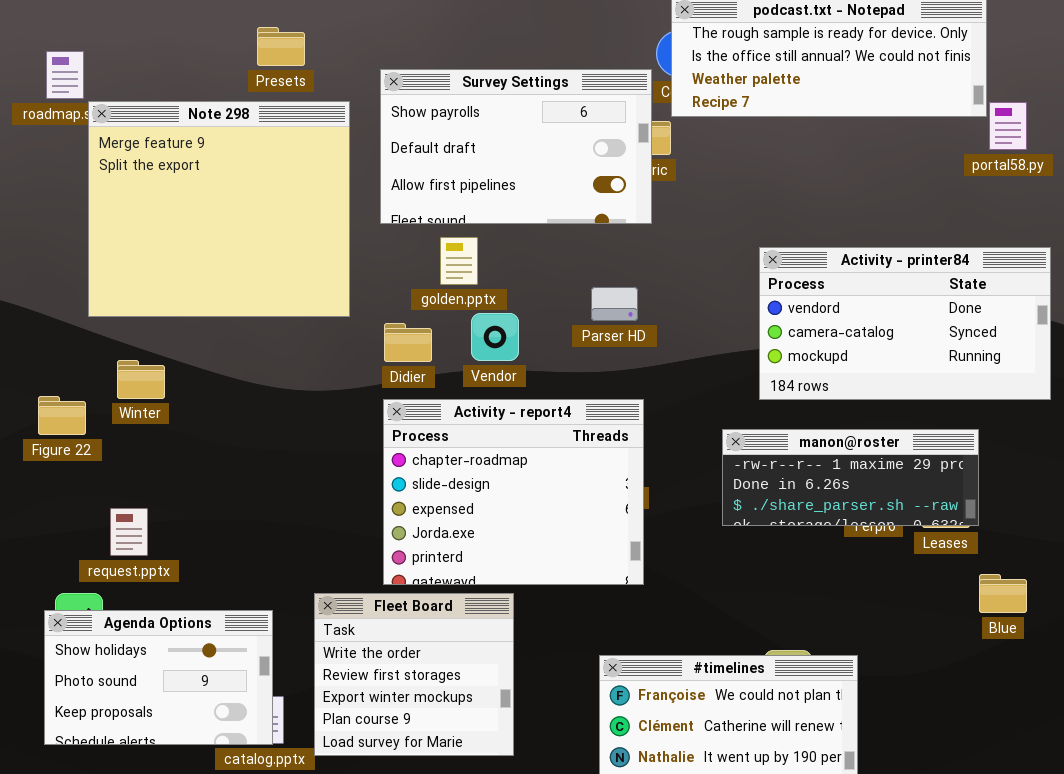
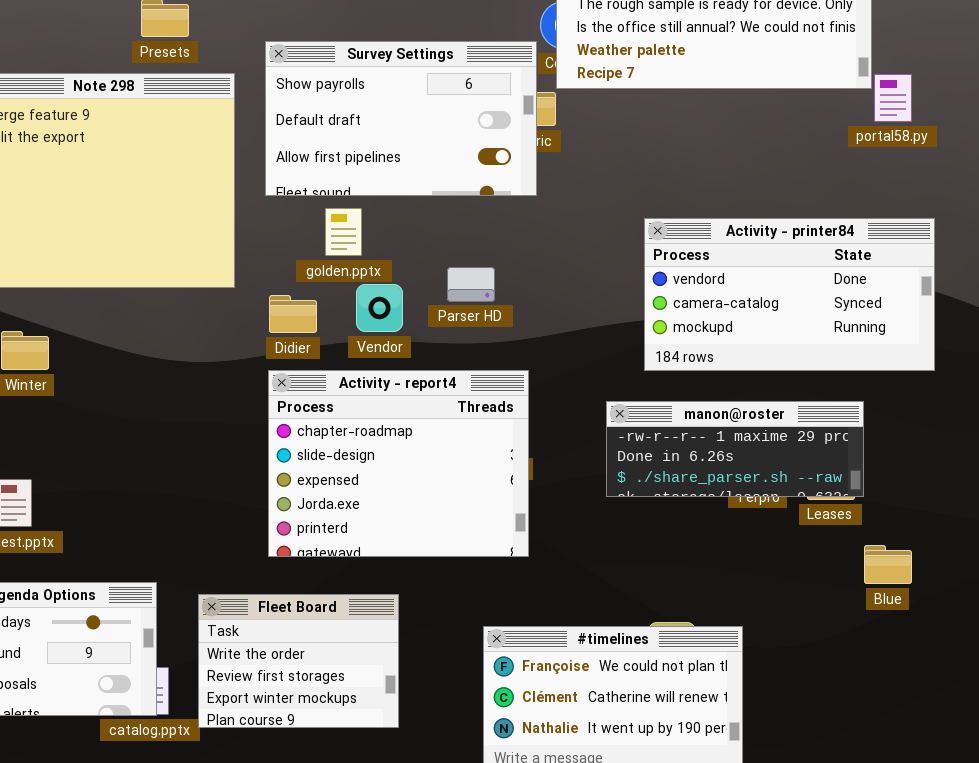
Parser HD: [591,287,638,321] -> [447,267,495,302], moved
Fleet Board: [314,593,514,756] -> [198,594,399,728], resized

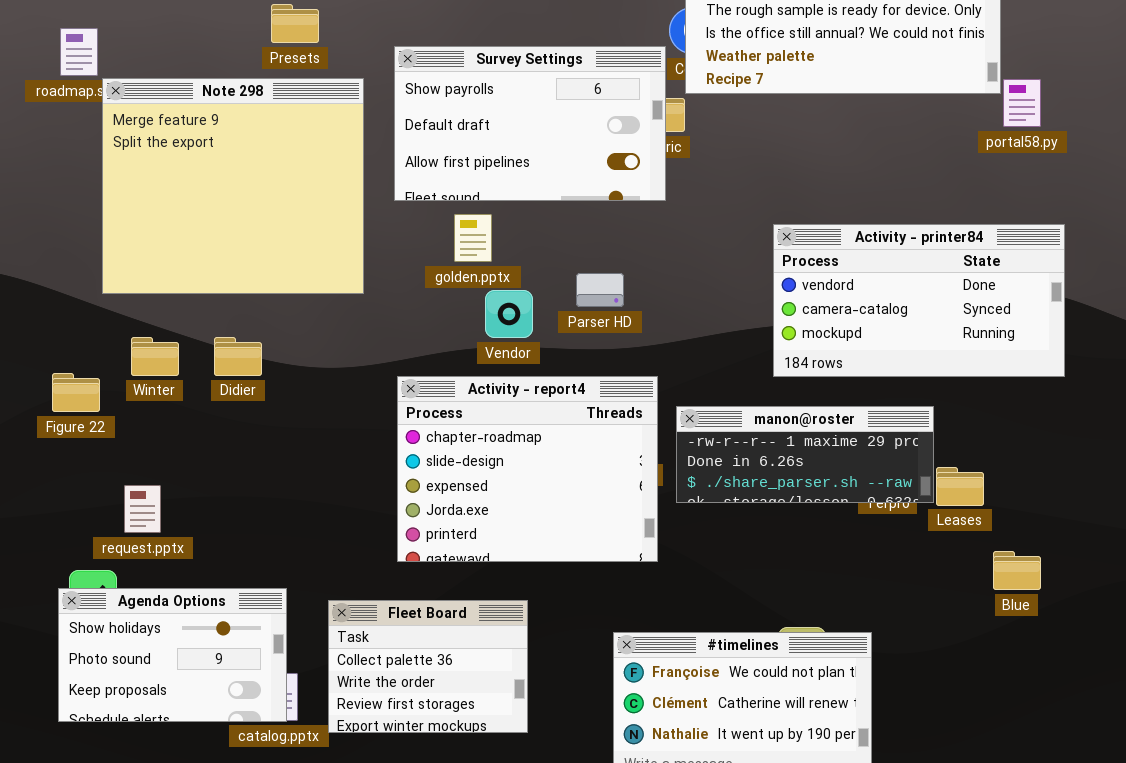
Didier: [269,295,317,333] -> [214,337,262,376], moved
manon@roster: [606,401,864,497] -> [676,406,934,503], moved
Fleet Board: [198,594,399,728] -> [328,600,528,733], scrolled up 1 row

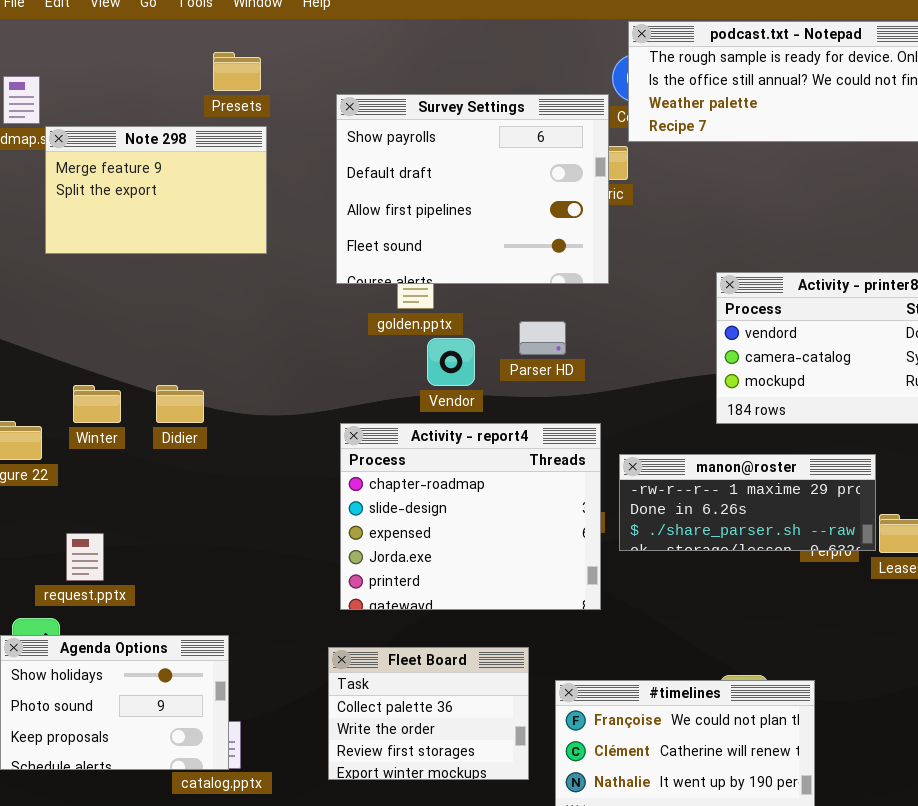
Survey Settings: [394,46,666,201] -> [336,94,609,284], resized
Note 298: [102,78,364,294] -> [45,126,267,254], resized
Fleet Board: [328,600,528,733] -> [328,647,529,780], moved

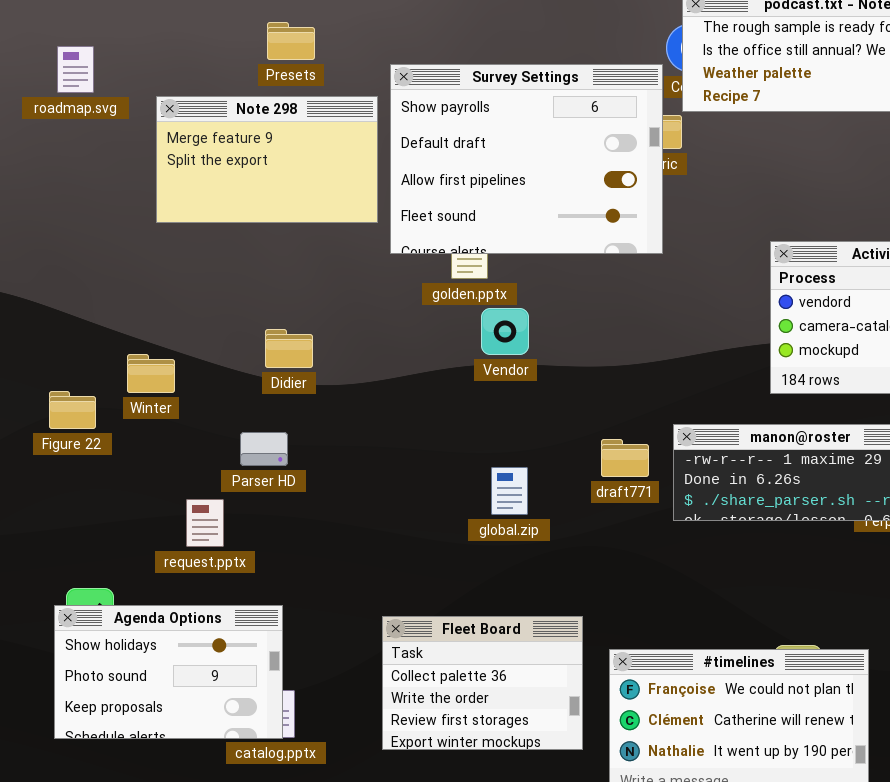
Note 298: [45,126,267,254] -> [156,96,378,223], moved
Parser HD: [519,321,566,355] -> [240,432,288,466], moved
Didier: [156,385,204,423] -> [265,329,313,368], moved
Activity - report4: [340,423,601,610] -> none, closed
request.pptx: [66,533,104,581] -> [186,499,224,547], moved

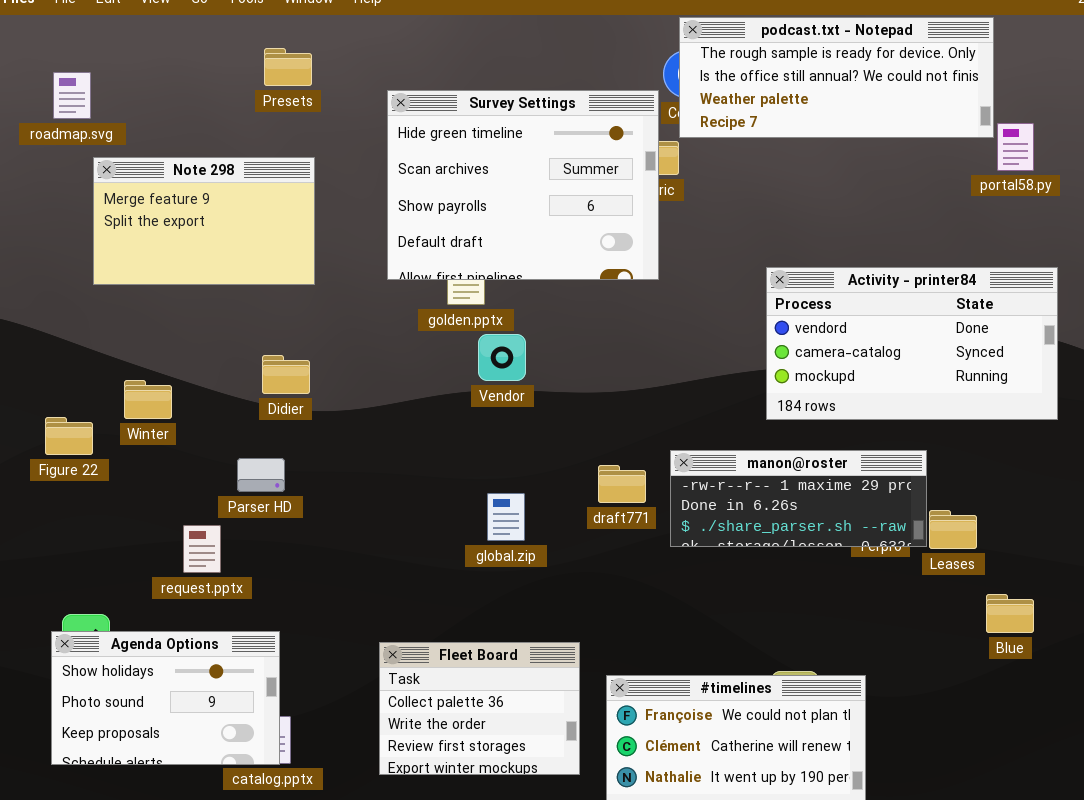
Survey Settings: [390,64,663,254] -> [387,90,659,280], scrolled up 2 rows
Note 298: [156,96,378,223] -> [93,157,315,285], moved

